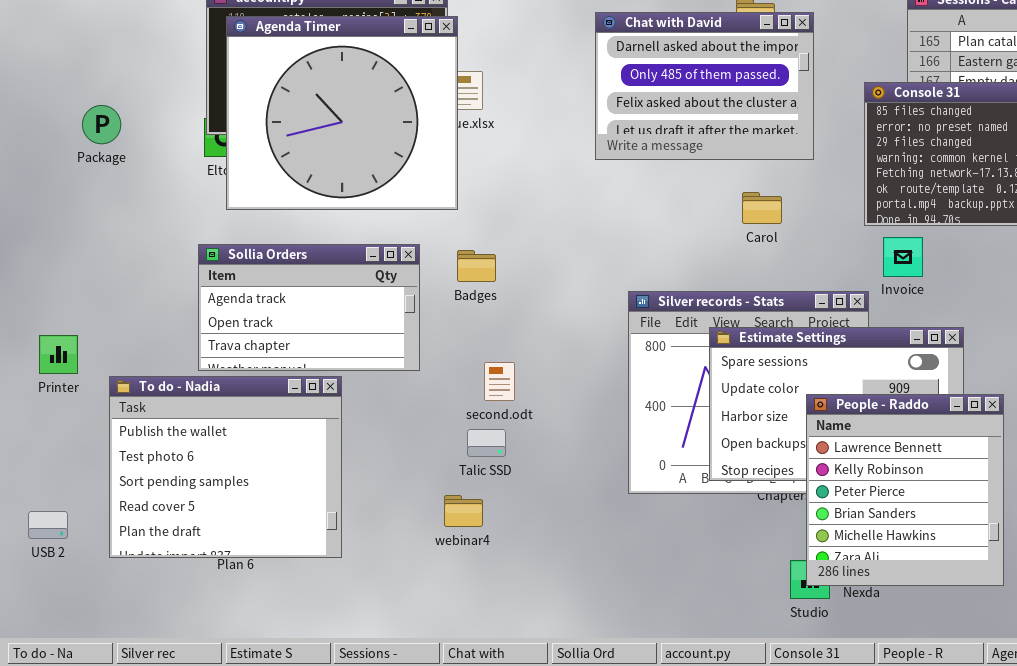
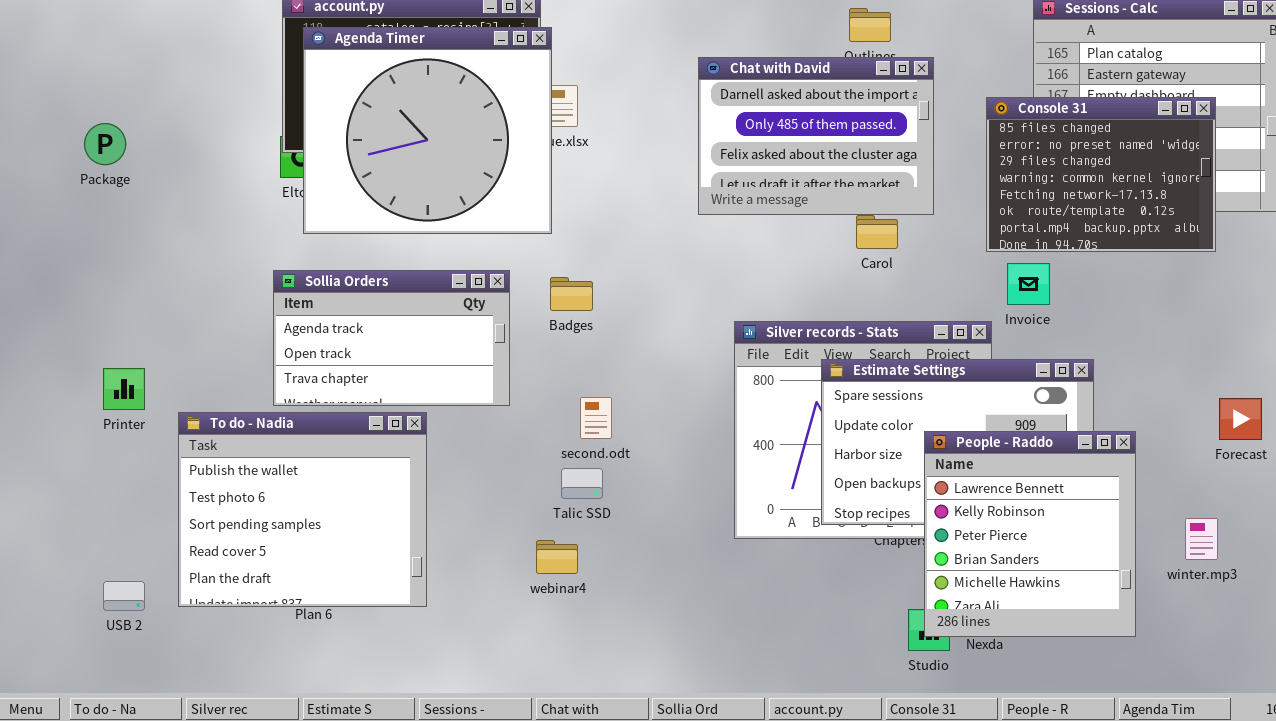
Chat with David: [595,12,814,160] -> [698,57,934,215], moved
Package: [82,105,121,144] -> [84,123,126,165], moved
USB 2: [28,511,68,539] -> [103,581,145,611], moved

